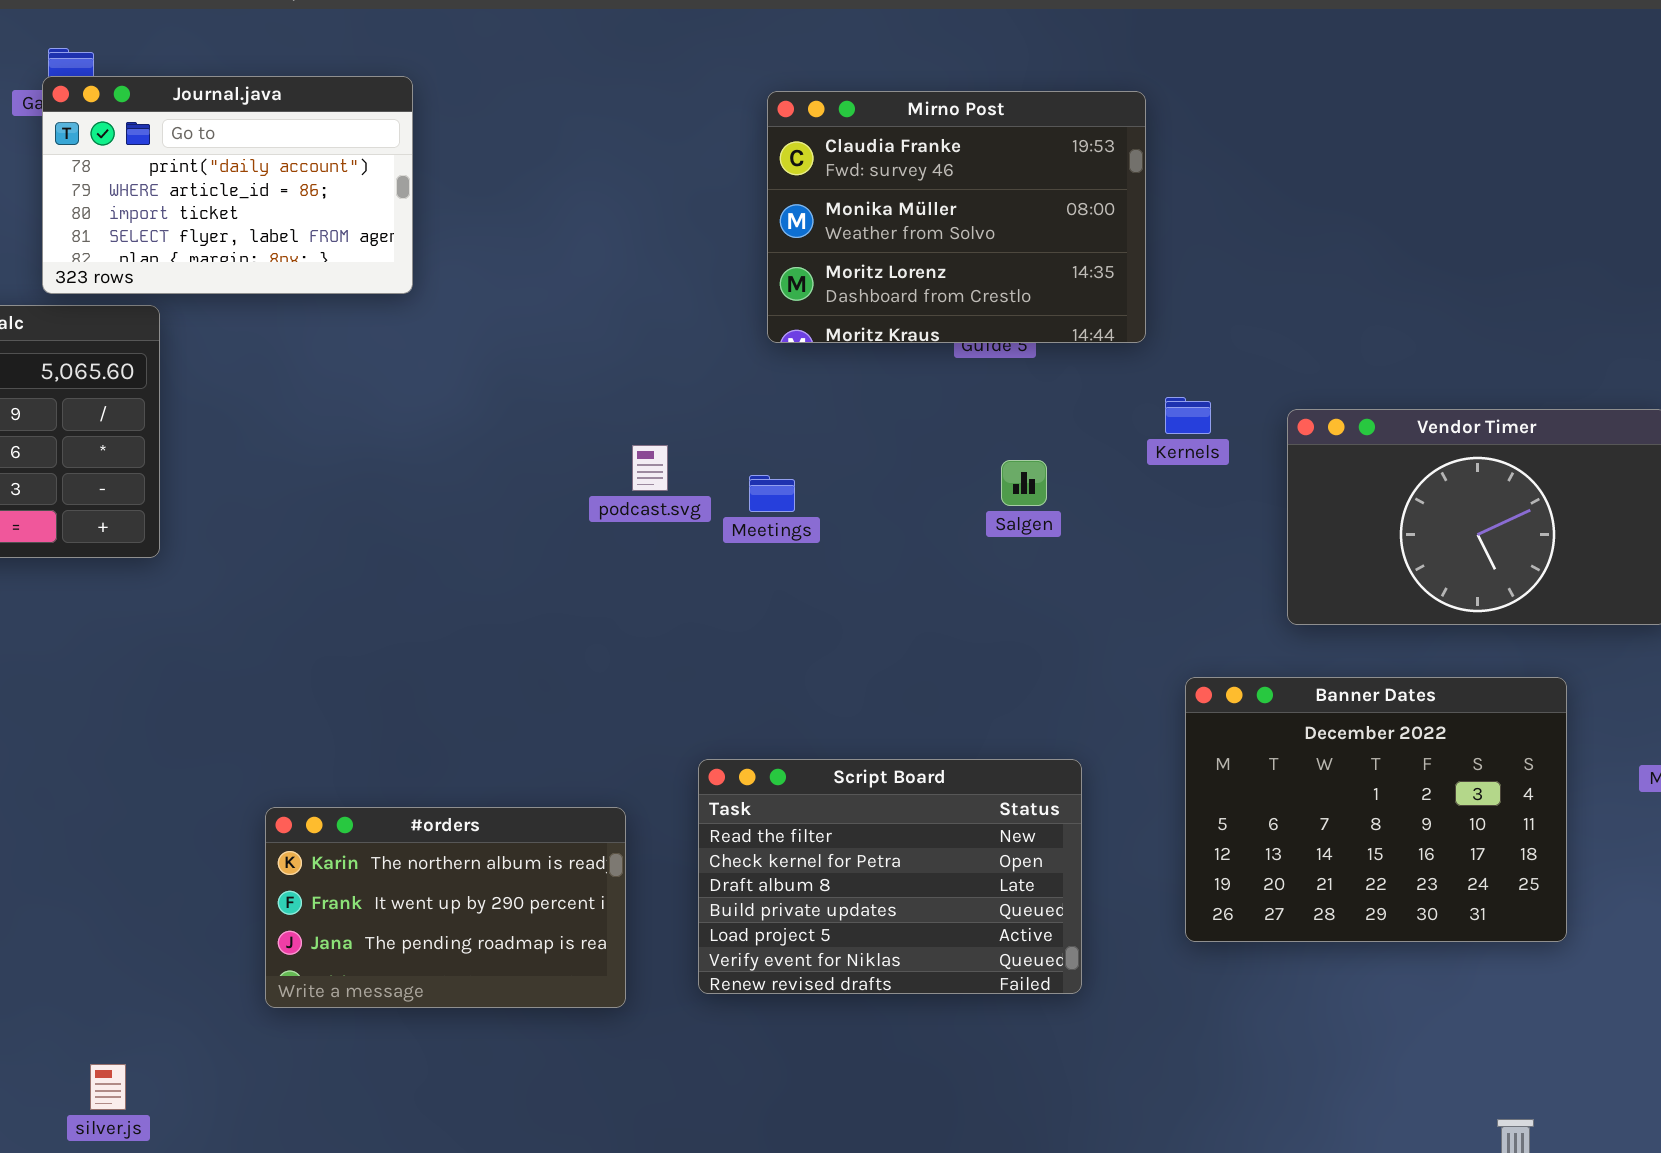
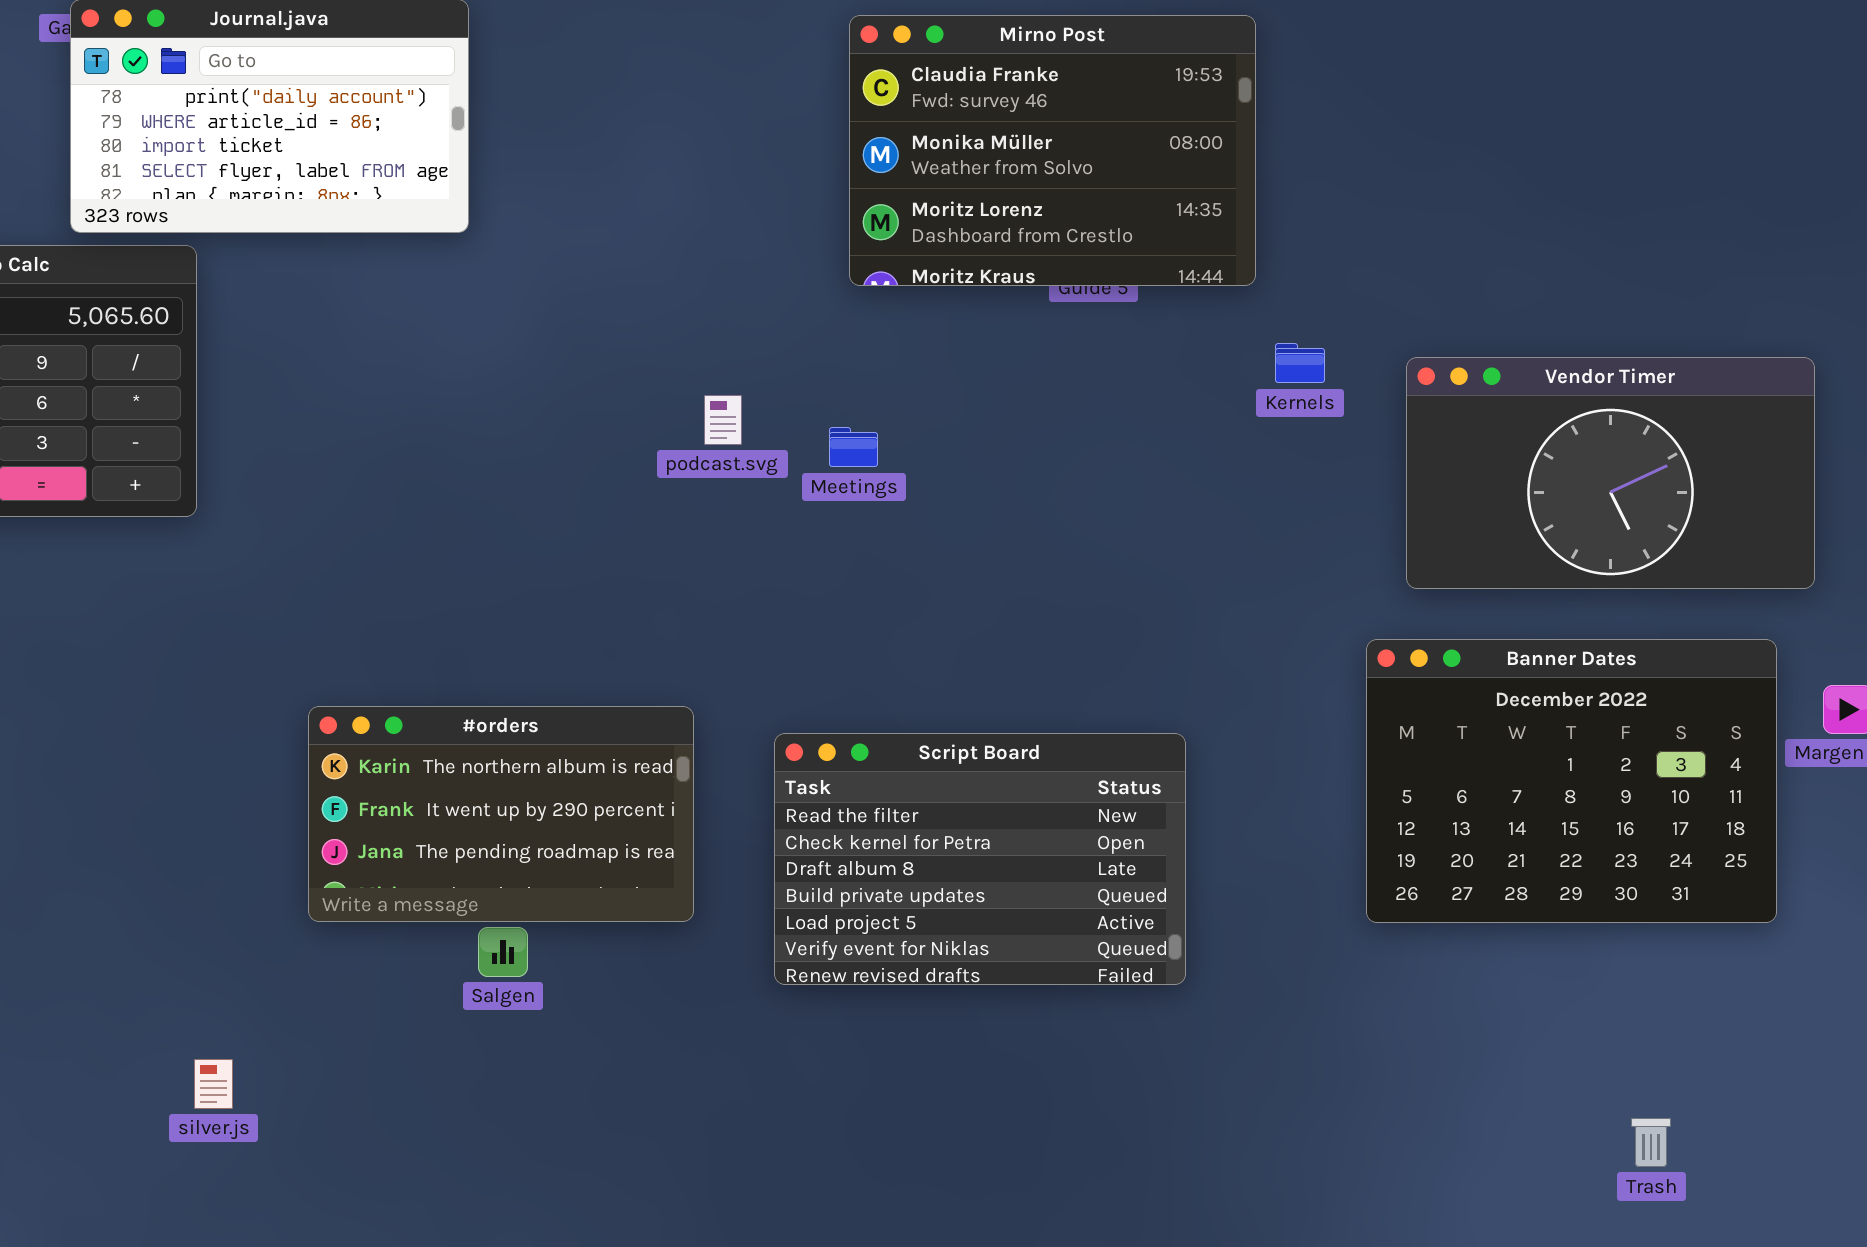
Salgen: [1001,460,1047,506] -> [478,927,528,977], moved
Banner Dates: [1185,677,1567,942] -> [1366,639,1777,923], moved
#orders: [265,807,626,1008] -> [308,706,694,922], moved
silver.js: [90,1064,126,1110] -> [194,1059,233,1109], moved

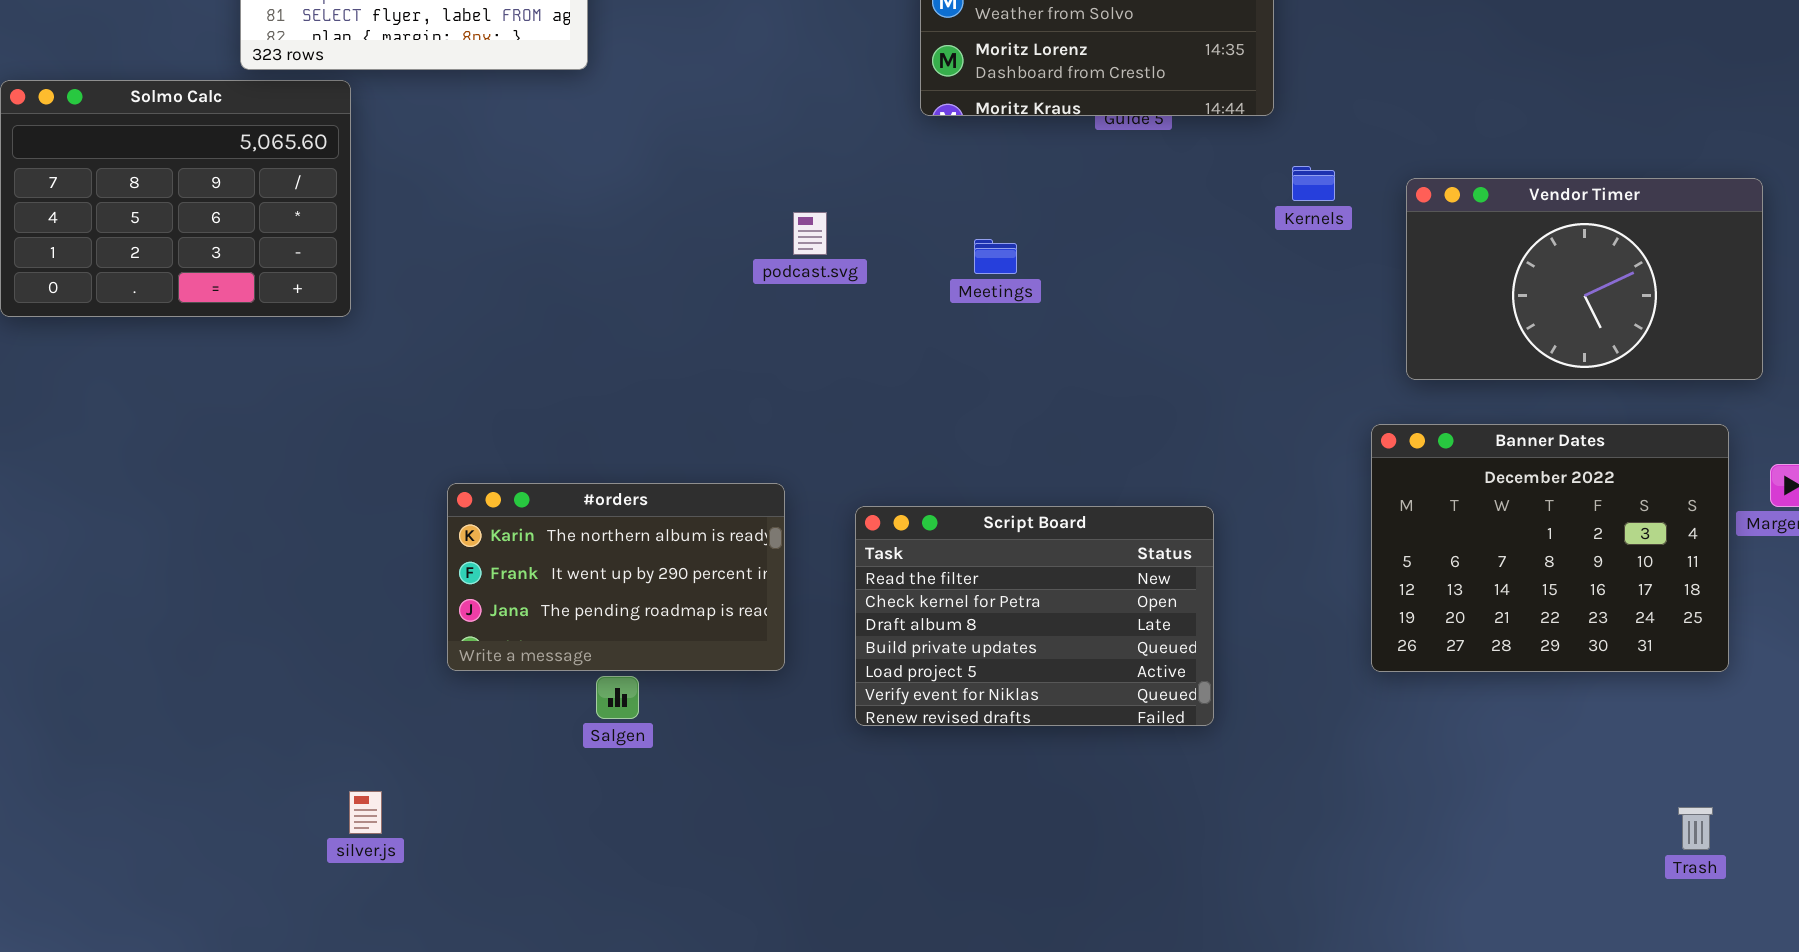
Meetings: [829,427,878,467] -> [974,239,1017,274], moved
Trash: [1631,1118,1671,1167] -> [1678,807,1713,850], moved

